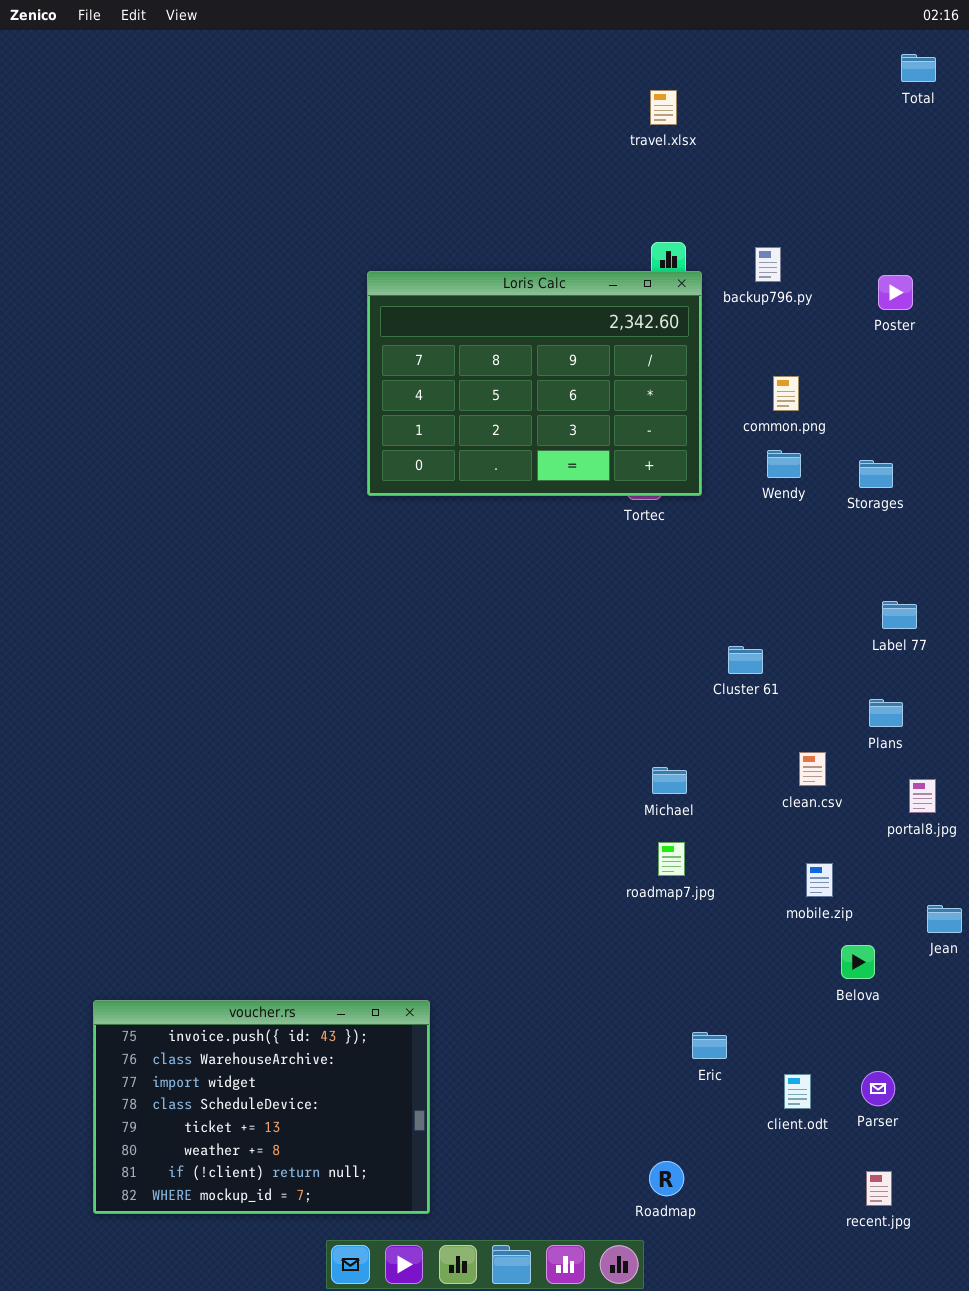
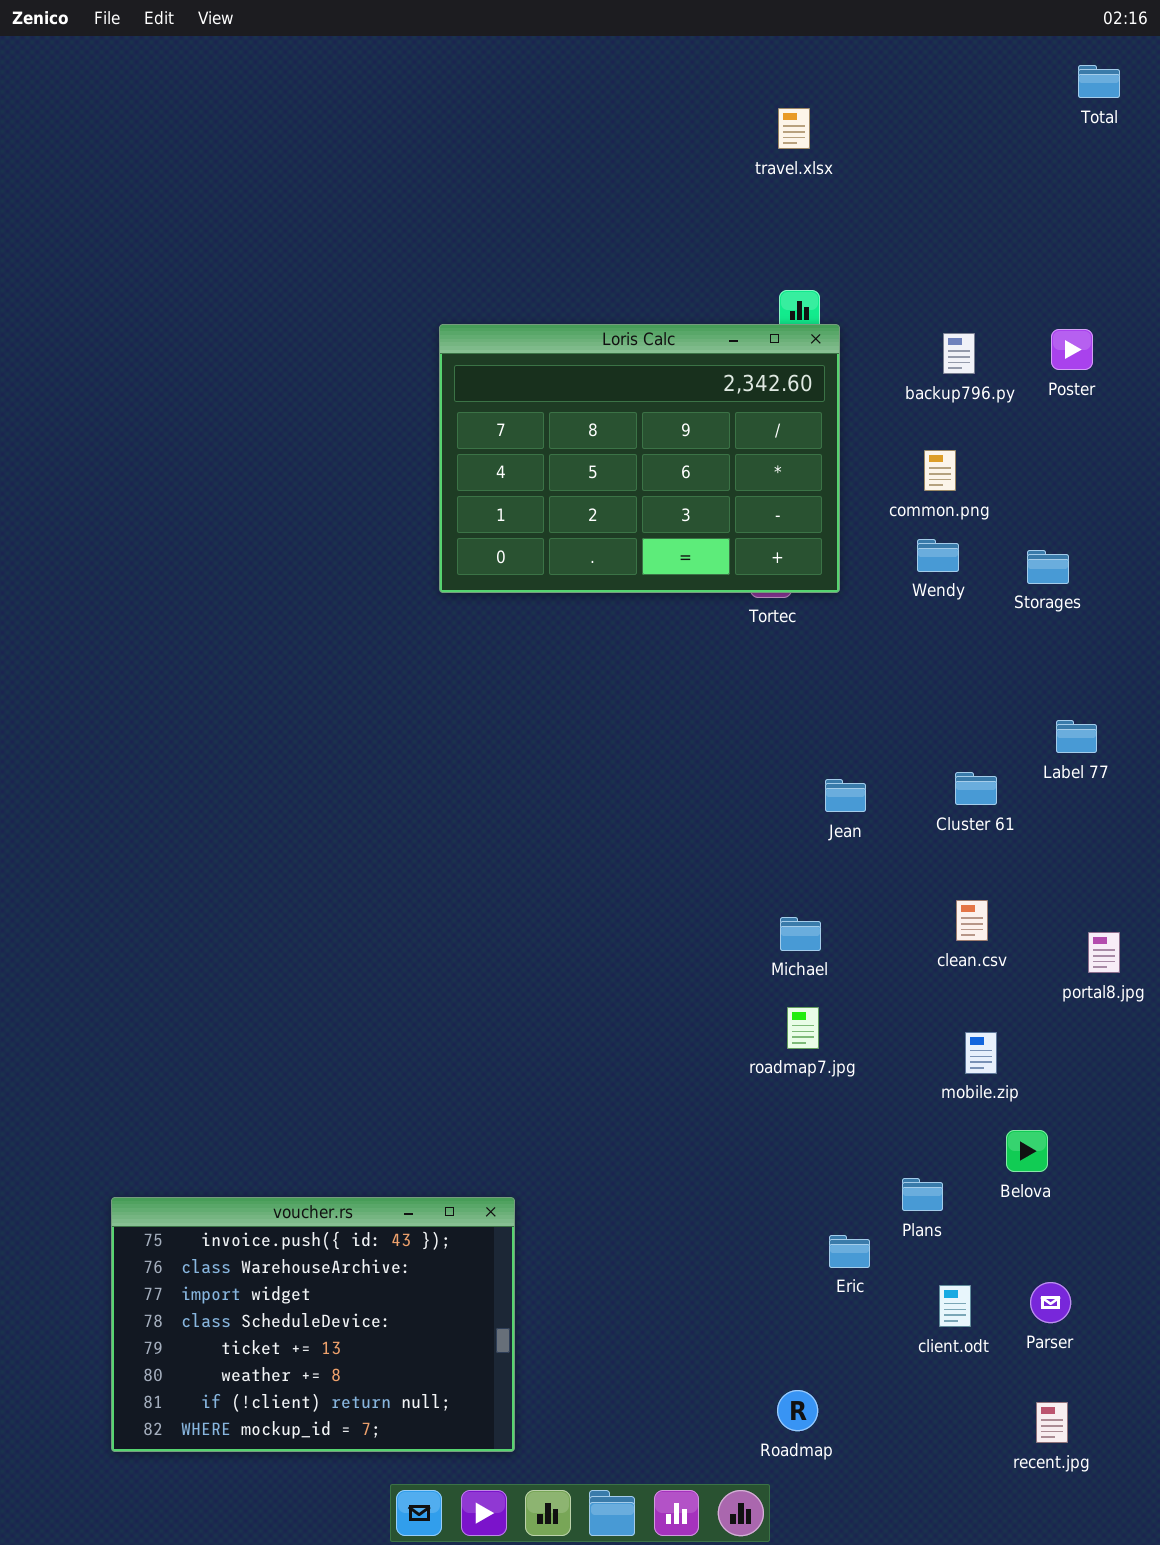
backup796.py: [755,247,781,282] -> [943,333,975,374], moved
Cluster 61: [728,646,763,674] -> [955,772,997,805], moved
Plans: [869,699,903,727] -> [902,1178,943,1211], moved
Jean: [927,905,962,933] -> [825,779,866,812], moved

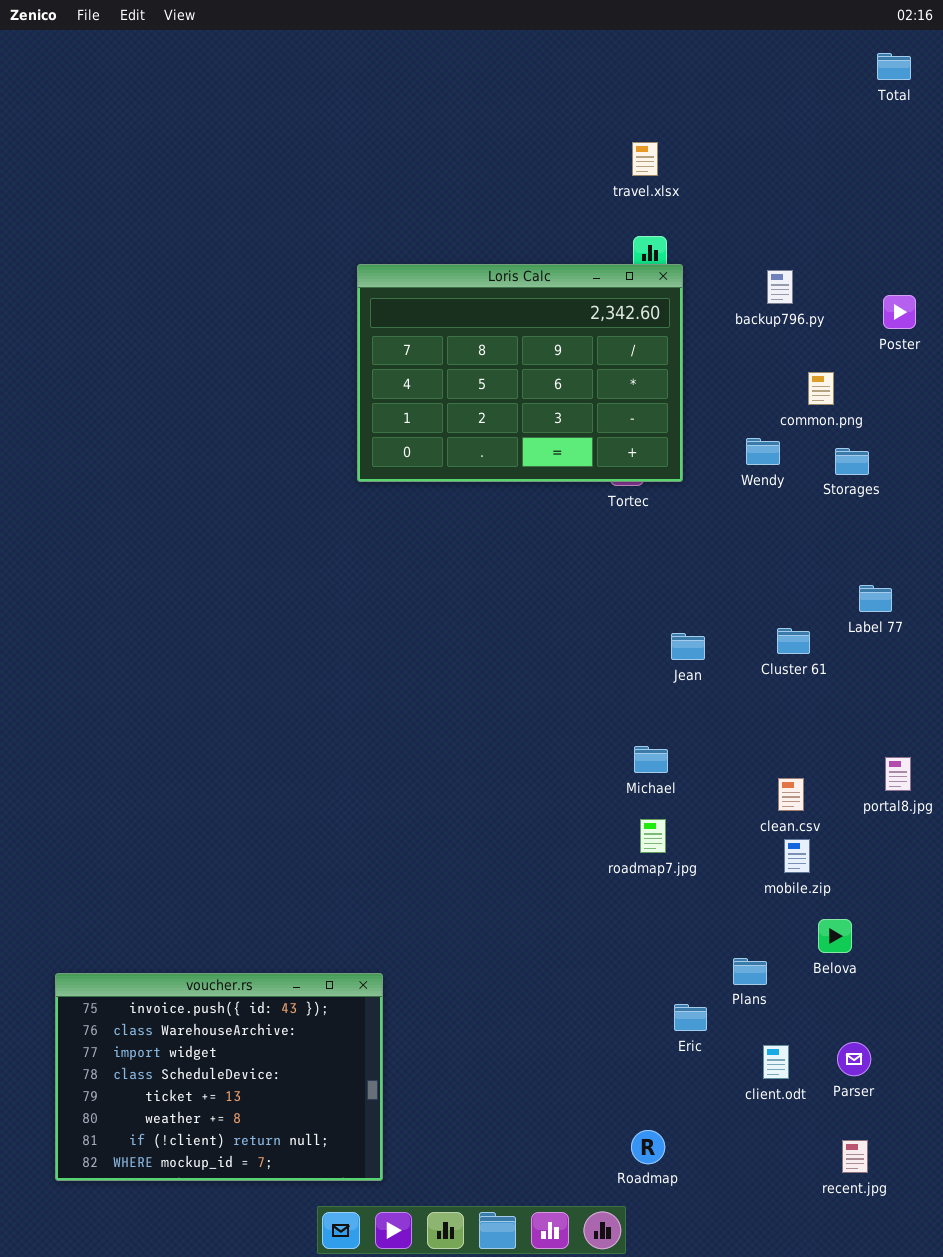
travel.xlsx: [778,108,810,149] -> [632,142,658,176], moved
Poster: [1051,329,1093,370] -> [883,295,916,329], moved
common.png: [924,450,956,491] -> [808,372,834,405], moved
clean.csv: [956,900,988,941] -> [778,778,804,811], moved
voucher.rs: [111,1197,515,1452] -> [55,973,383,1181], moved

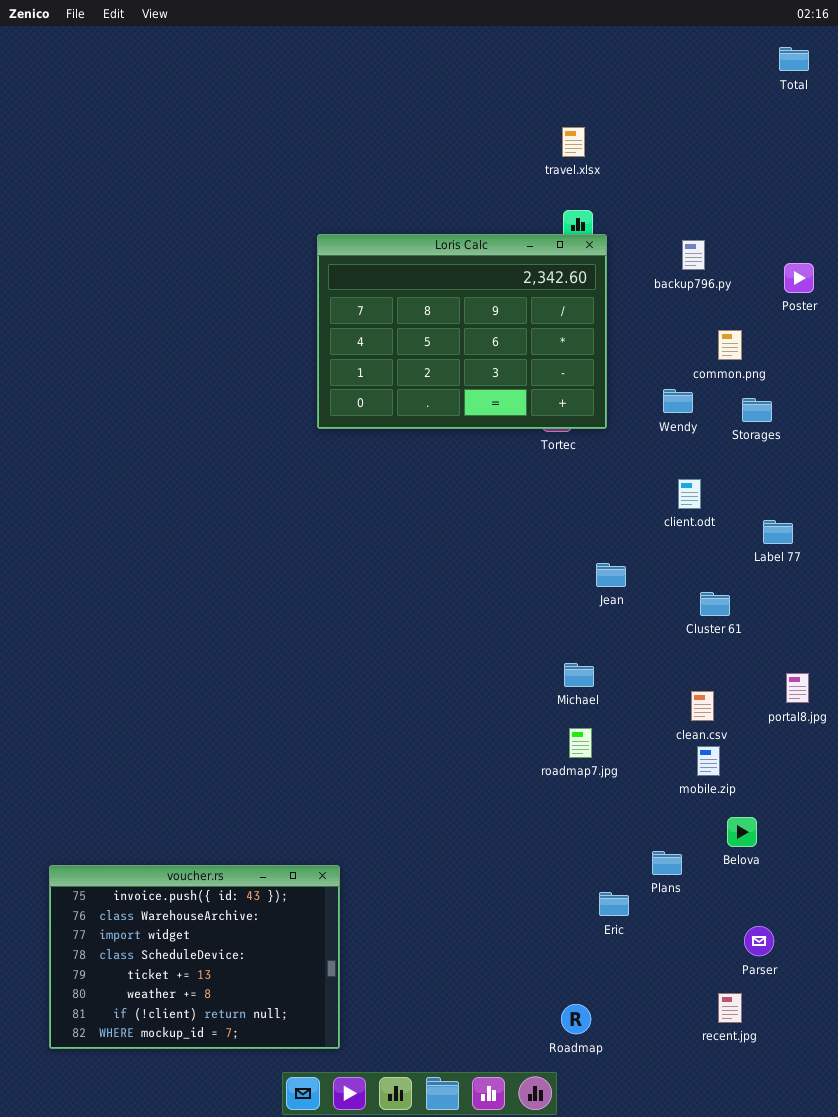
Cluster 61: [777,628,810,654] -> [700,592,730,616], moved
client.odt: [763,1045,789,1079] -> [678,479,701,509], moved
recent.jpg: [842,1140,868,1173] -> [718,993,742,1023], moved

